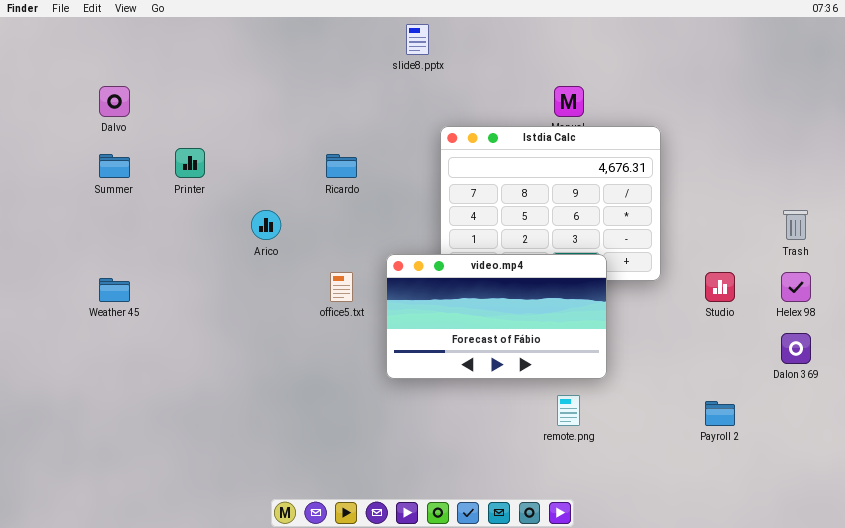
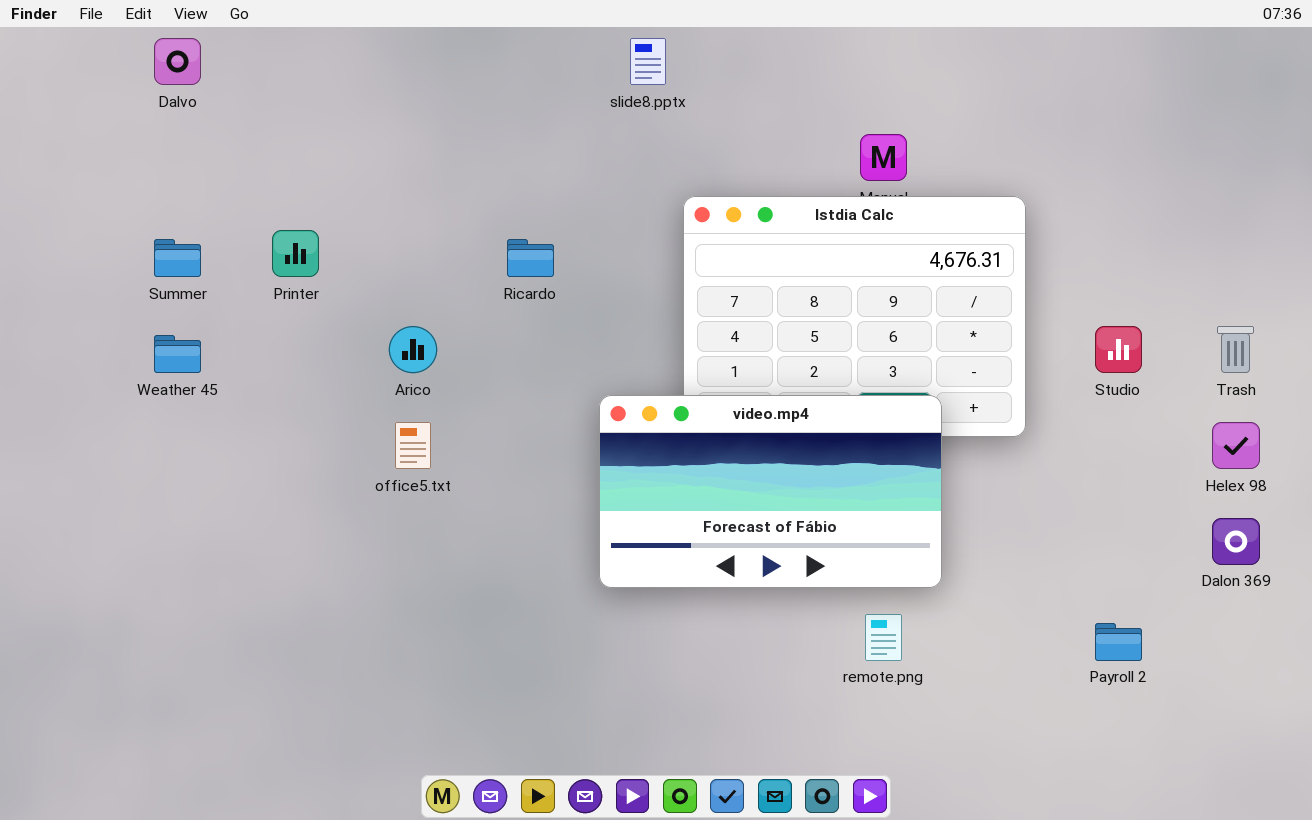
Dalvo: [99,86,130,117] -> [154,38,201,85], moved
office5.txt: [330,272,353,302] -> [395,422,431,469], moved
Studio: [705,272,735,302] -> [1095,326,1142,373], moved
Weather 45: [99,278,130,302] -> [154,335,201,373], moved

